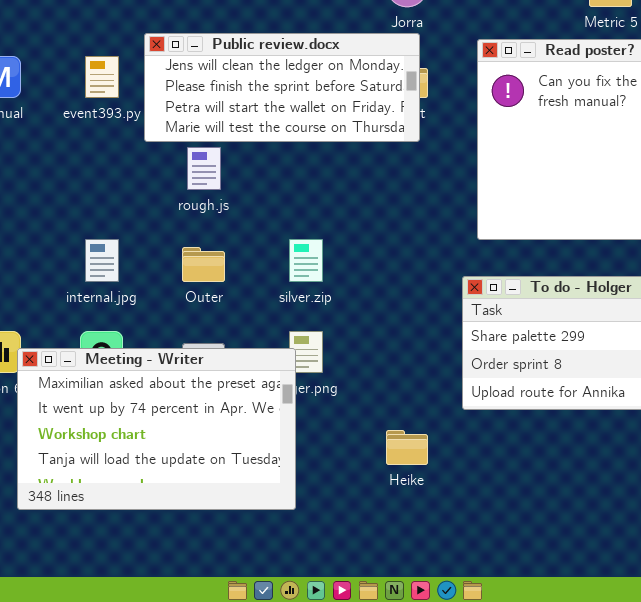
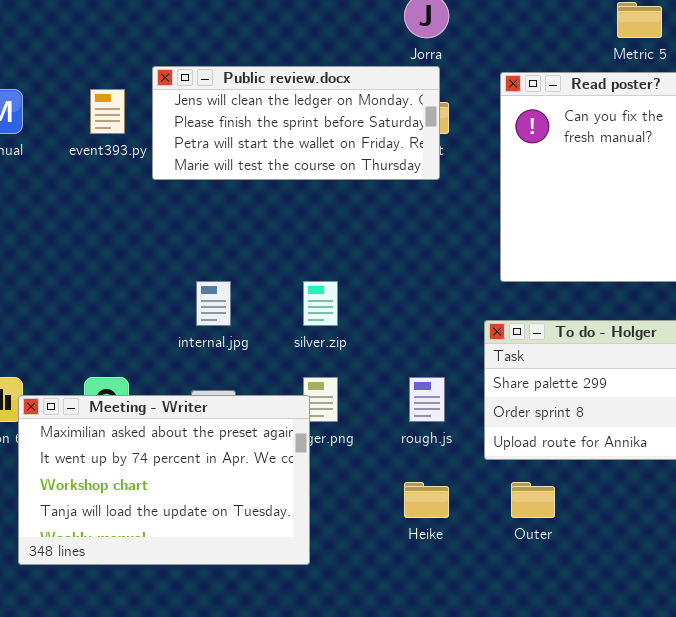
rough.js: [187,147,221,190] -> [409,377,445,422], moved
internal.jpg: [85,239,119,282] -> [196,281,231,326], moved
Outer: [182,247,225,282] -> [511,482,555,518], moved

